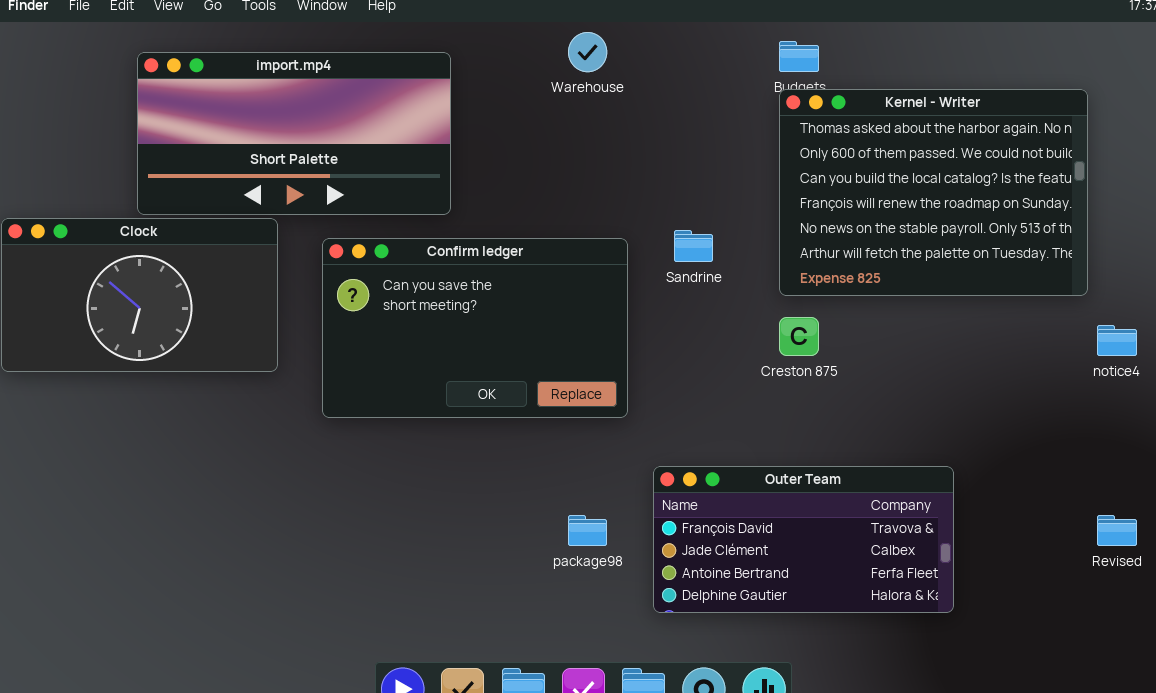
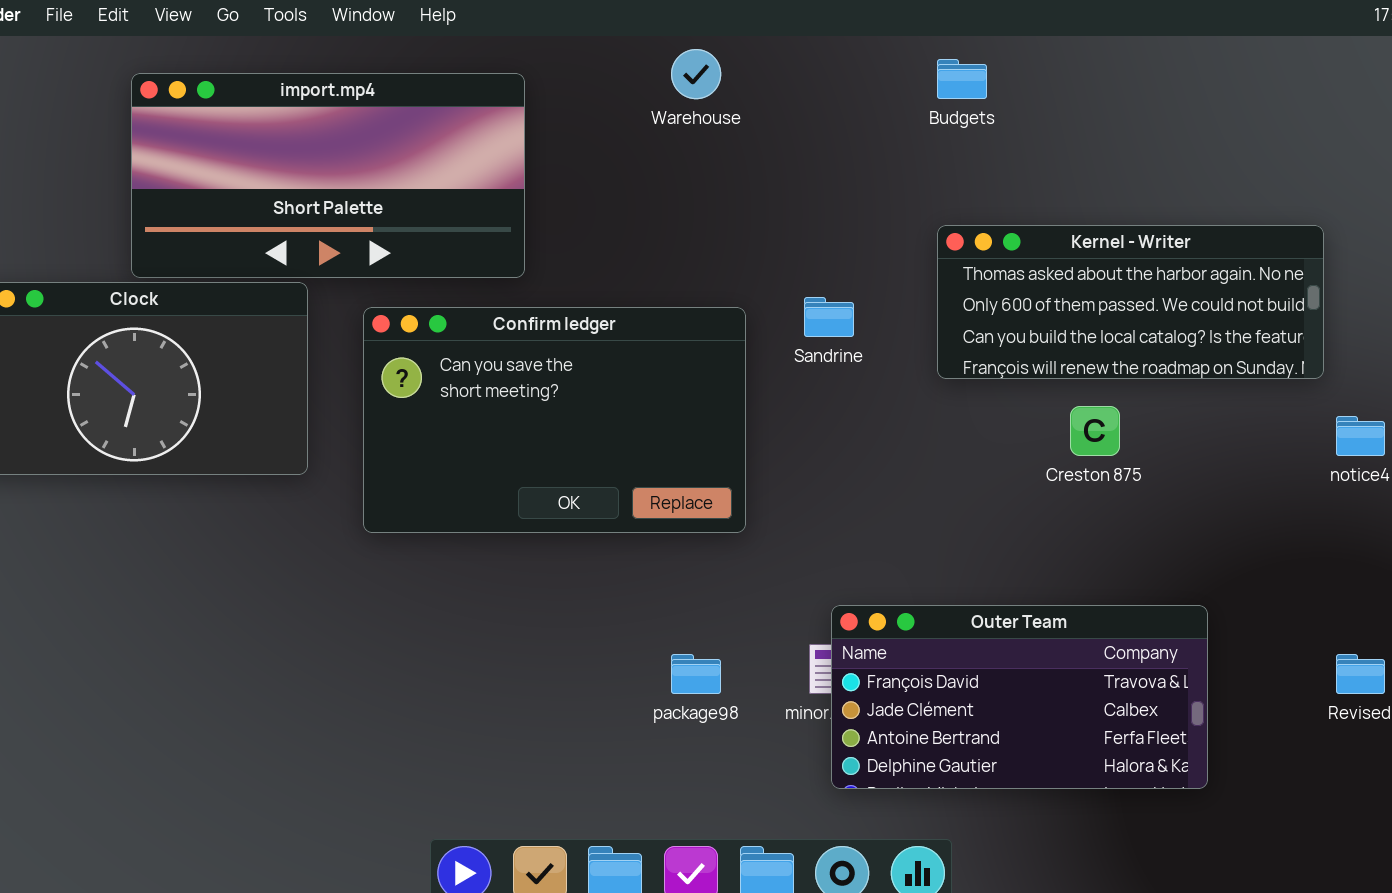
Kernel - Writer: [779,89,1088,296] -> [937,225,1324,379], resized
Creston 875: [779,317,819,356] -> [1070,406,1120,456], moved
Outer Team: [653,466,954,613] -> [831,605,1208,789], moved

